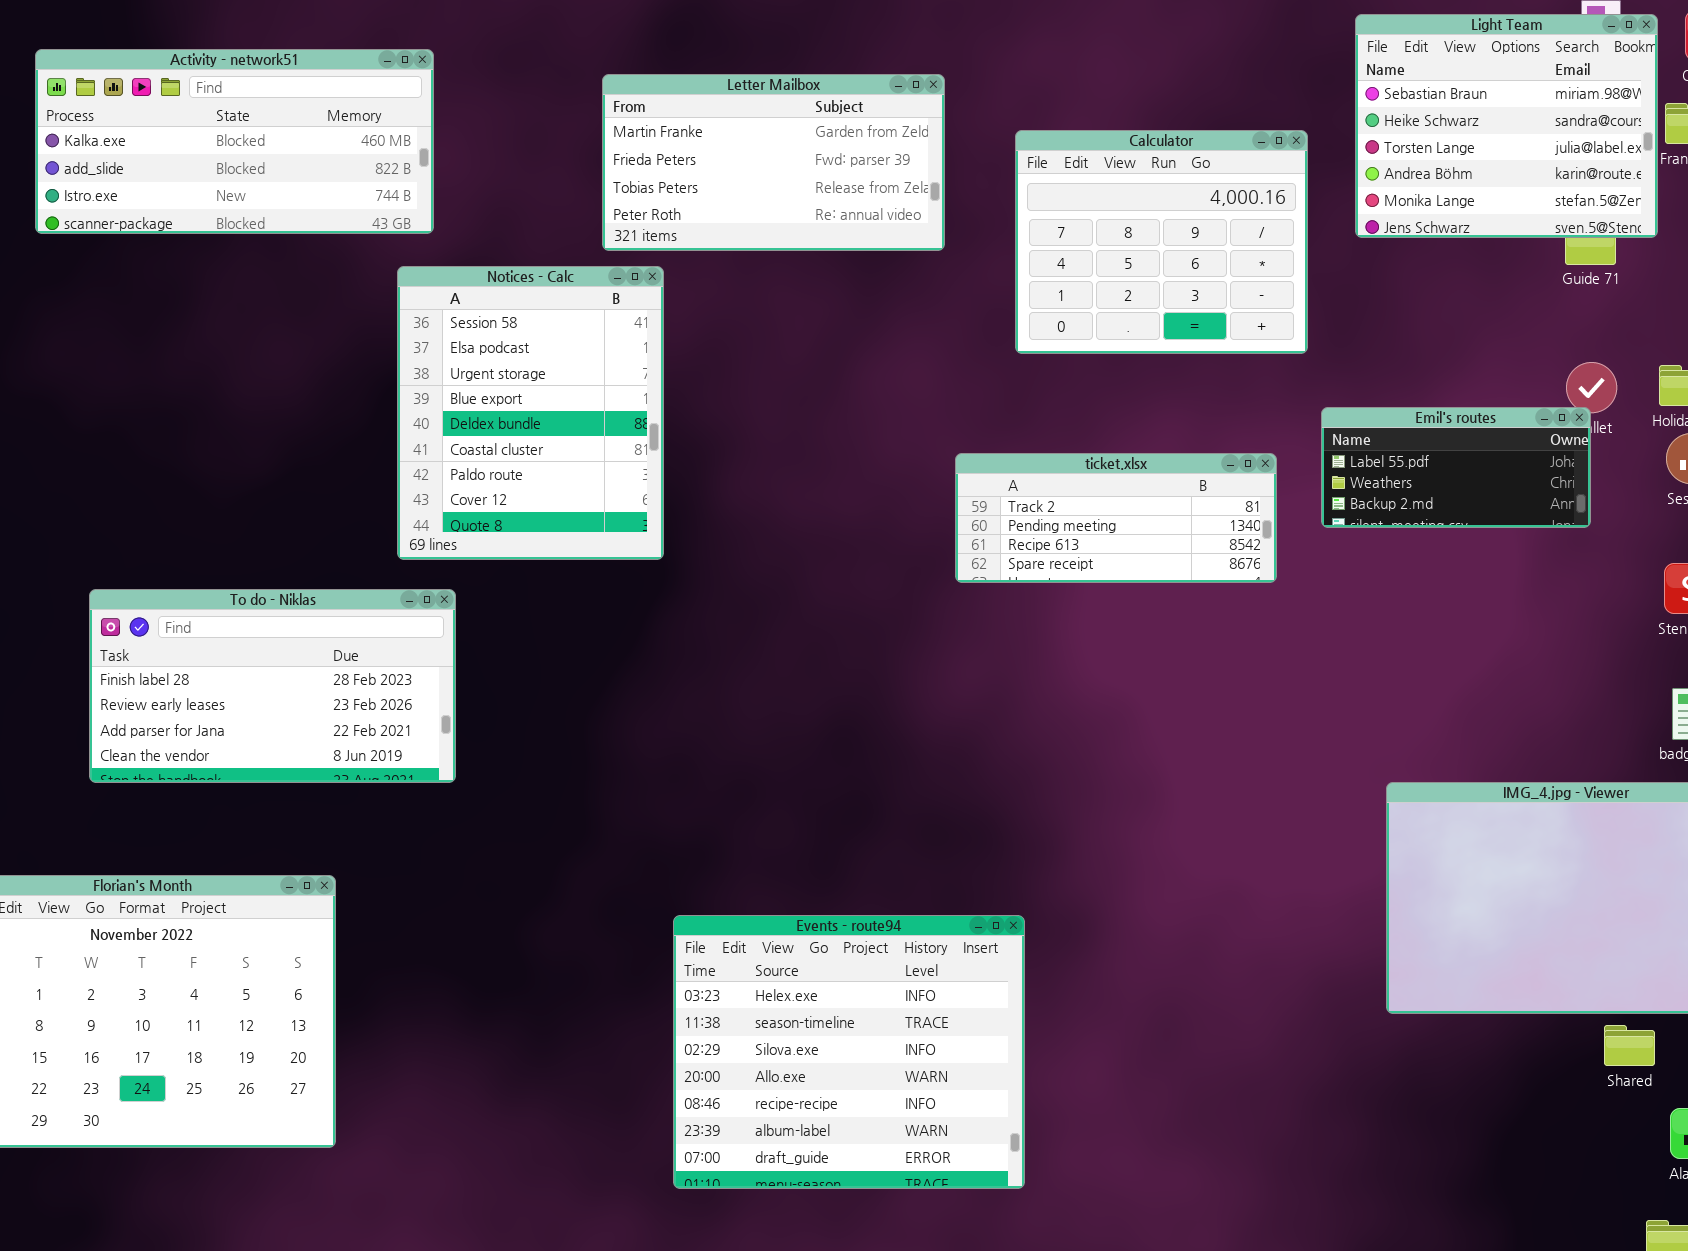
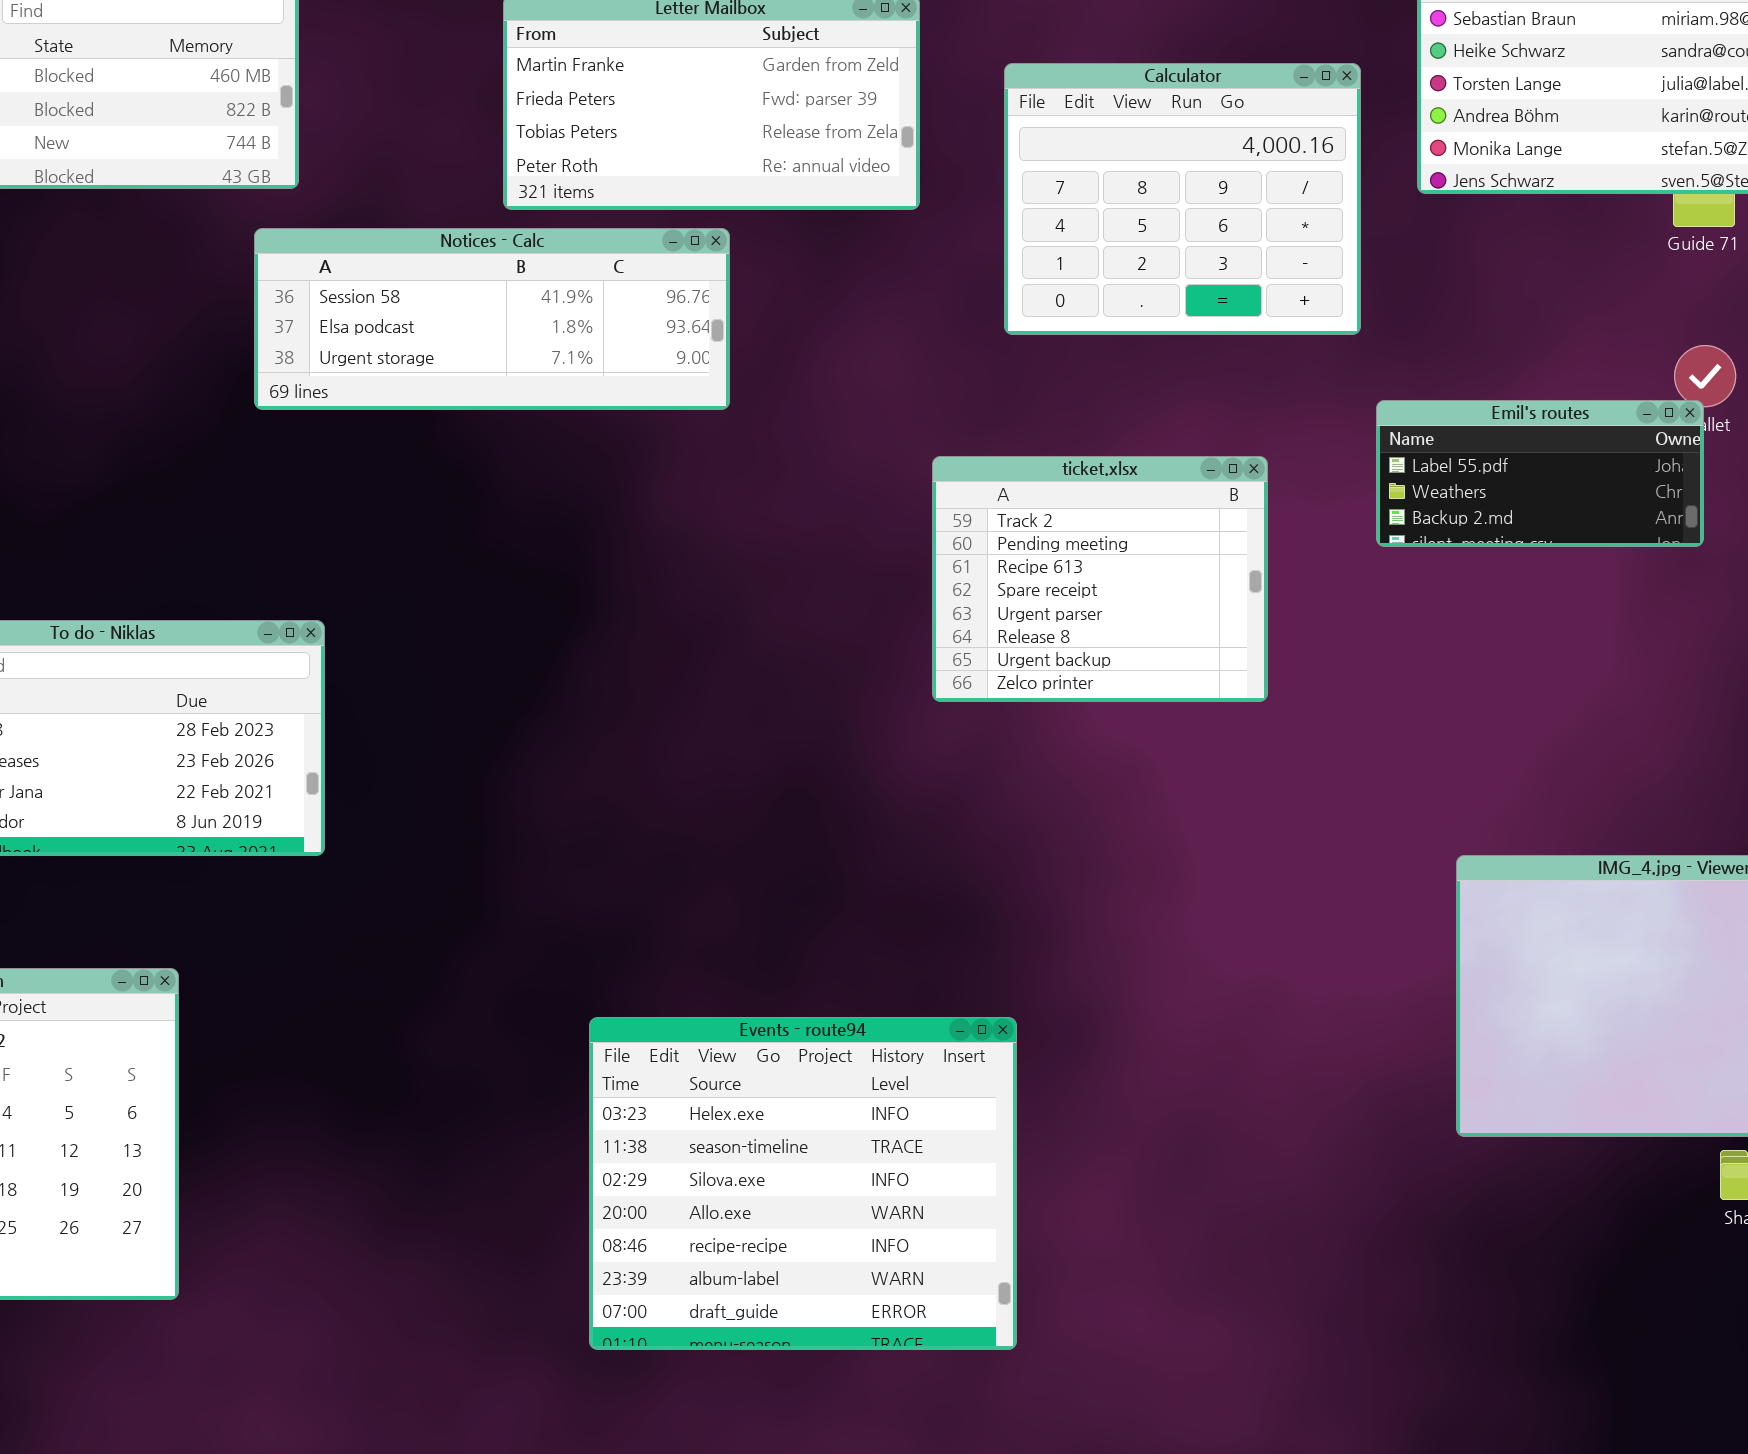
Notices - Calc: [397,266,664,560] -> [254,228,730,410], resized
ticket.xlsx: [955,453,1277,583] -> [932,456,1268,702], resized

